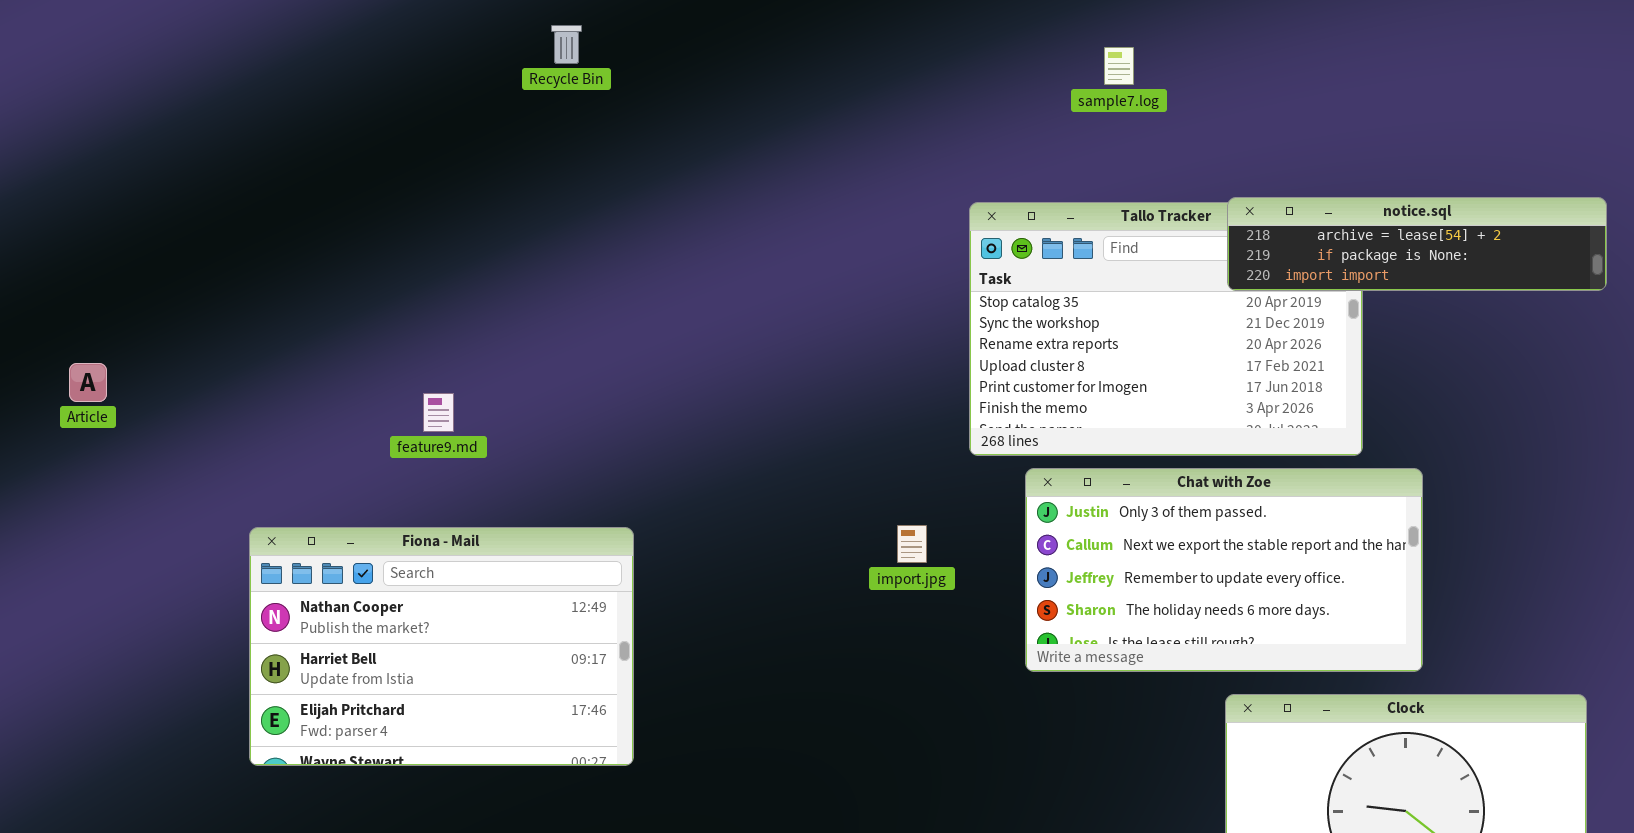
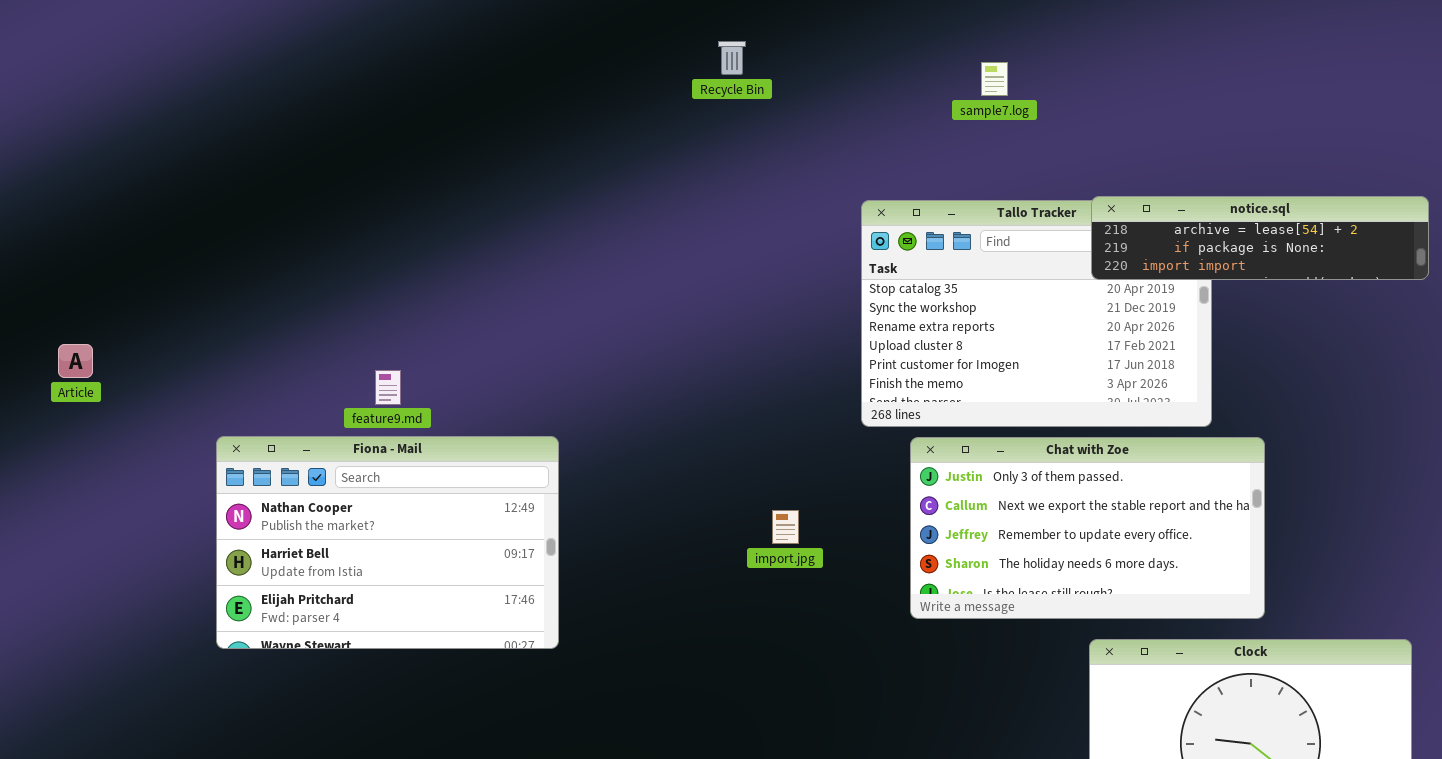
Recycle Bin: [551,25,582,64] -> [718,41,746,75], moved
import.jpg: [897,525,927,563] -> [772,510,799,544], moved
Fiona - Mail: [249,527,634,766] -> [216,436,559,649], moved

